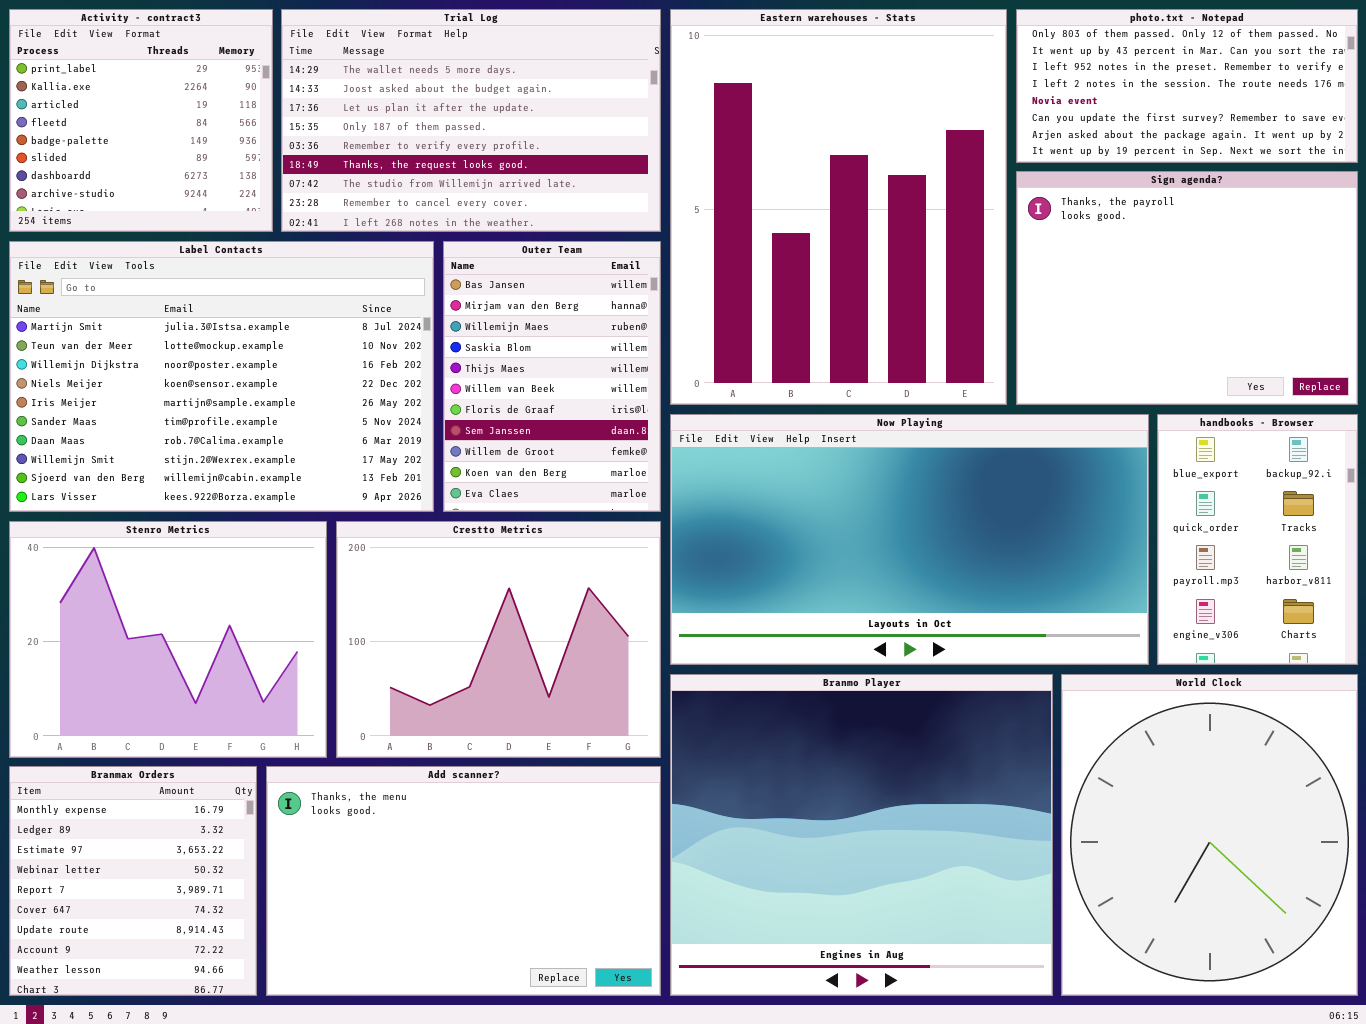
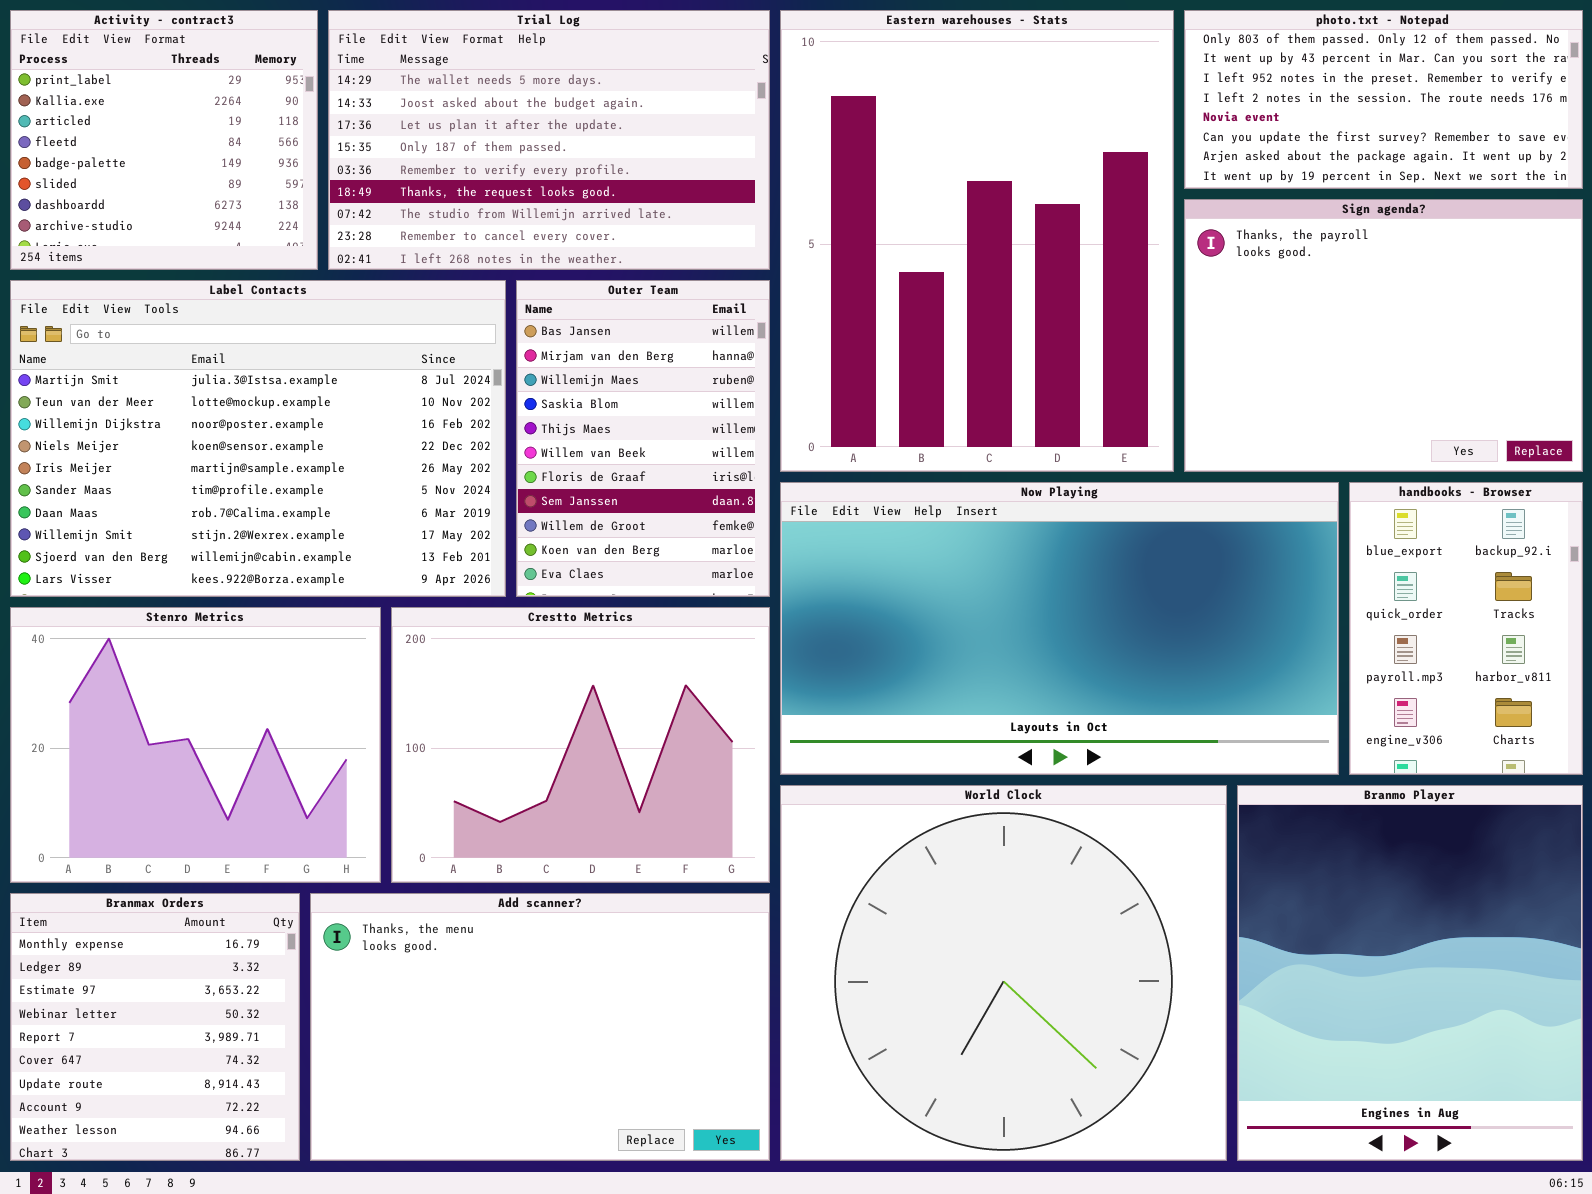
Branmo Player: [670,674,1053,996] -> [1237,785,1583,1161], moved, resized
World Clock: [1061,674,1358,996] -> [780,785,1227,1161], moved, resized

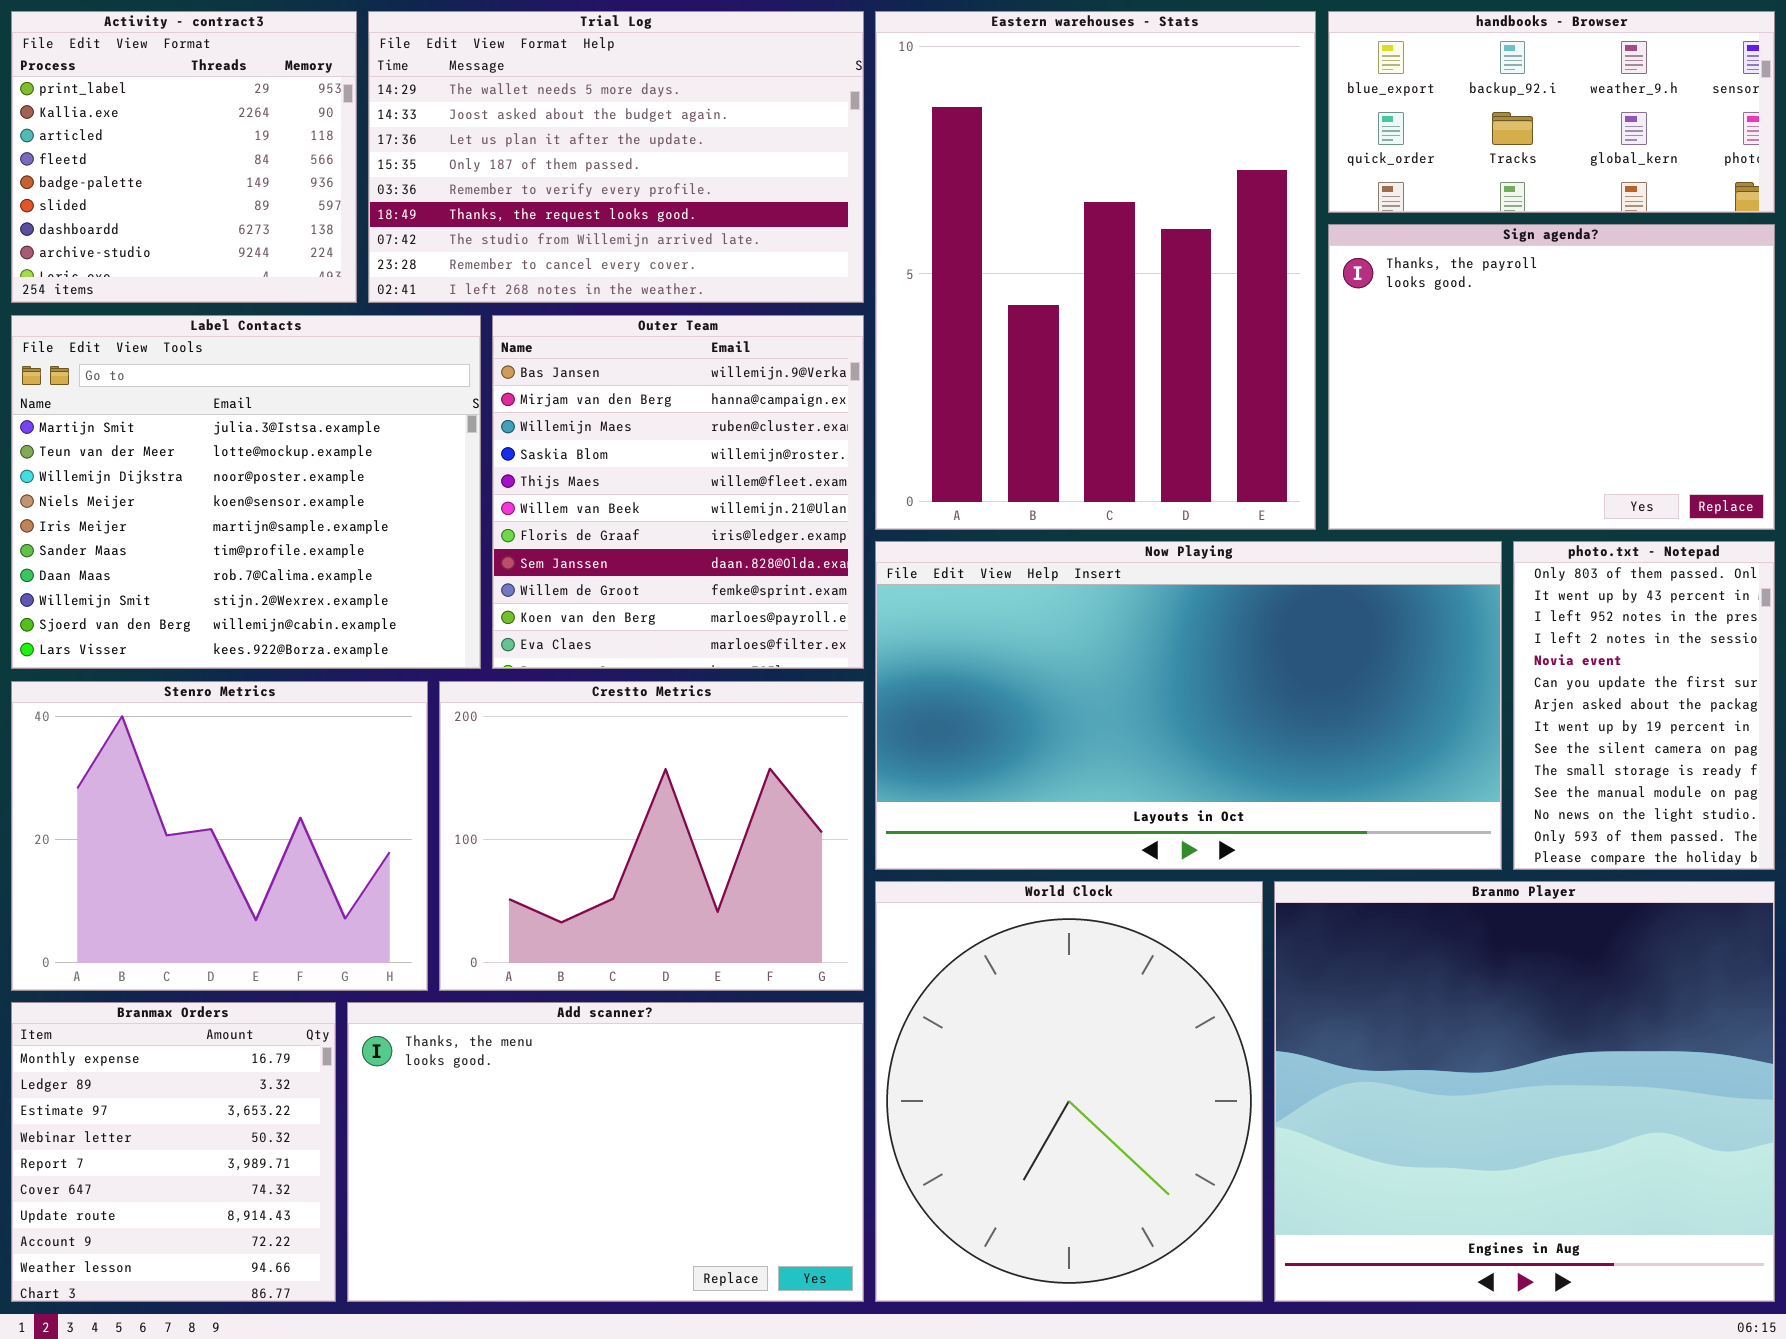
photo.txt - Notepad: [1184,10,1583,189] -> [1513,541,1775,870], moved, resized
Label Contacts: [10,280,506,597] -> [11,315,481,669], resized
Outer Team: [516,280,770,597] -> [492,315,864,669], resized
handbooks - Browser: [1349,482,1583,775] -> [1328,11,1775,213], moved, resized
World Clock: [780,785,1227,1161] -> [875,881,1263,1302], resized
Branmo Player: [1237,785,1583,1161] -> [1274,881,1775,1302], resized

